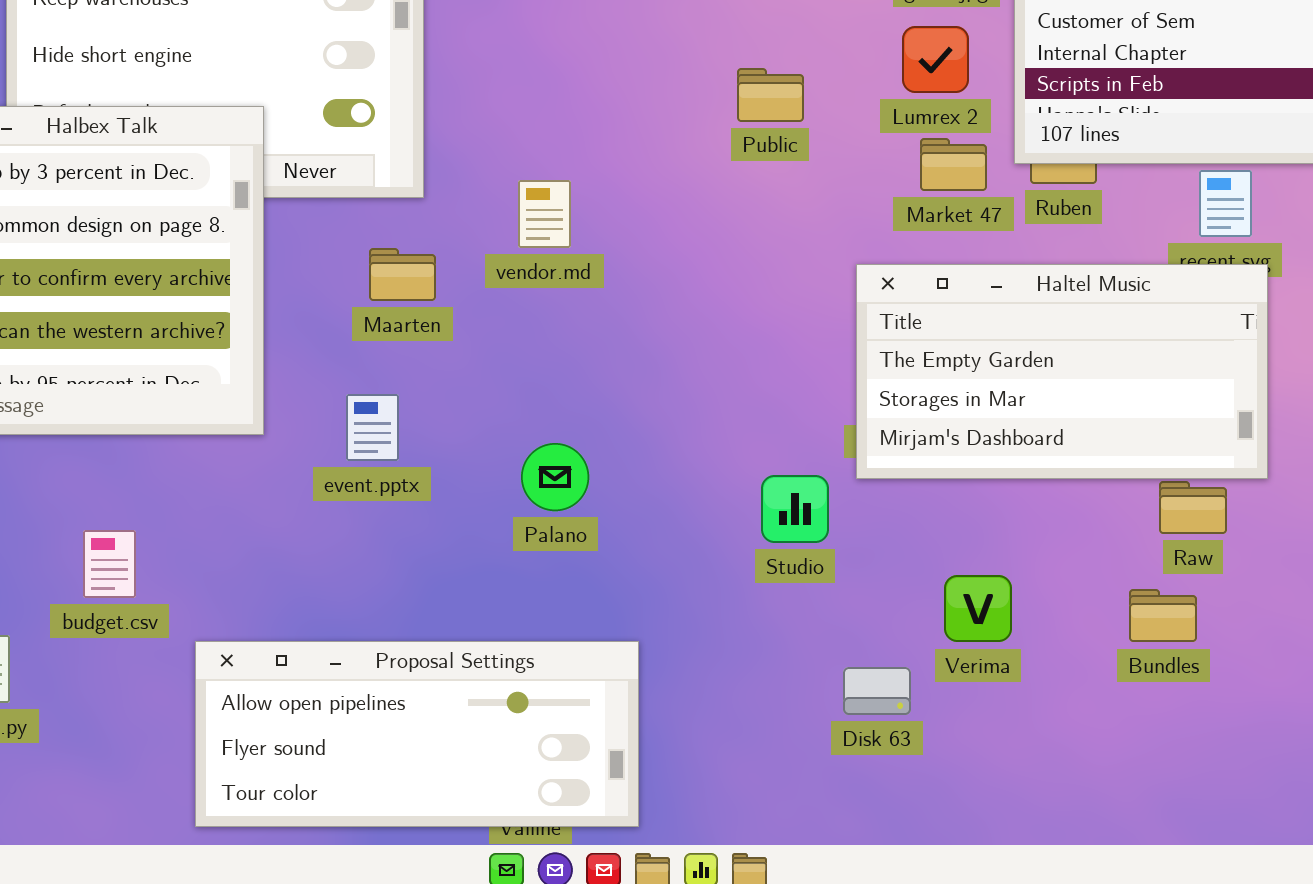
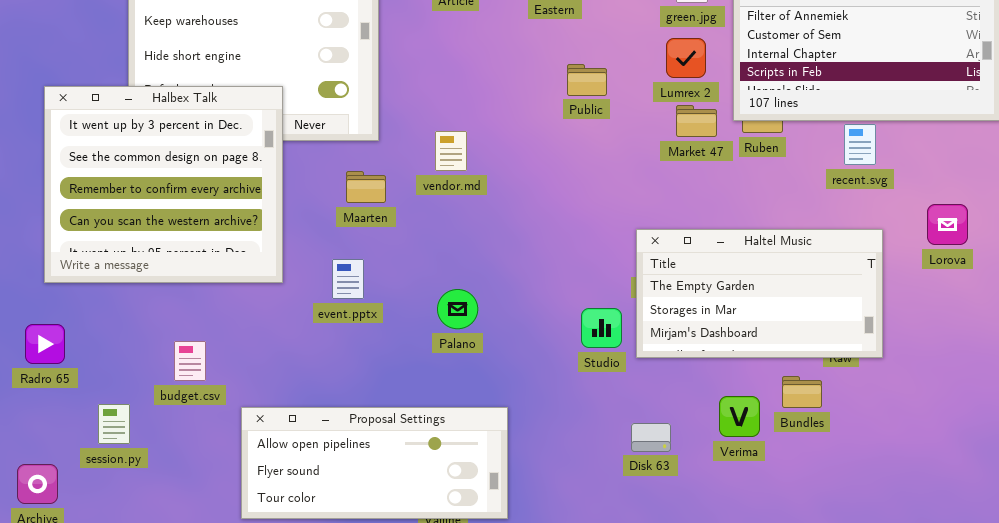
Haltel Music: [856,264,1268,479] -> [636,229,883,358], moved
Verima: [944,575,1012,642] -> [719,396,760,437], moved
Bundles: [1129,589,1197,642] -> [782,376,822,408], moved

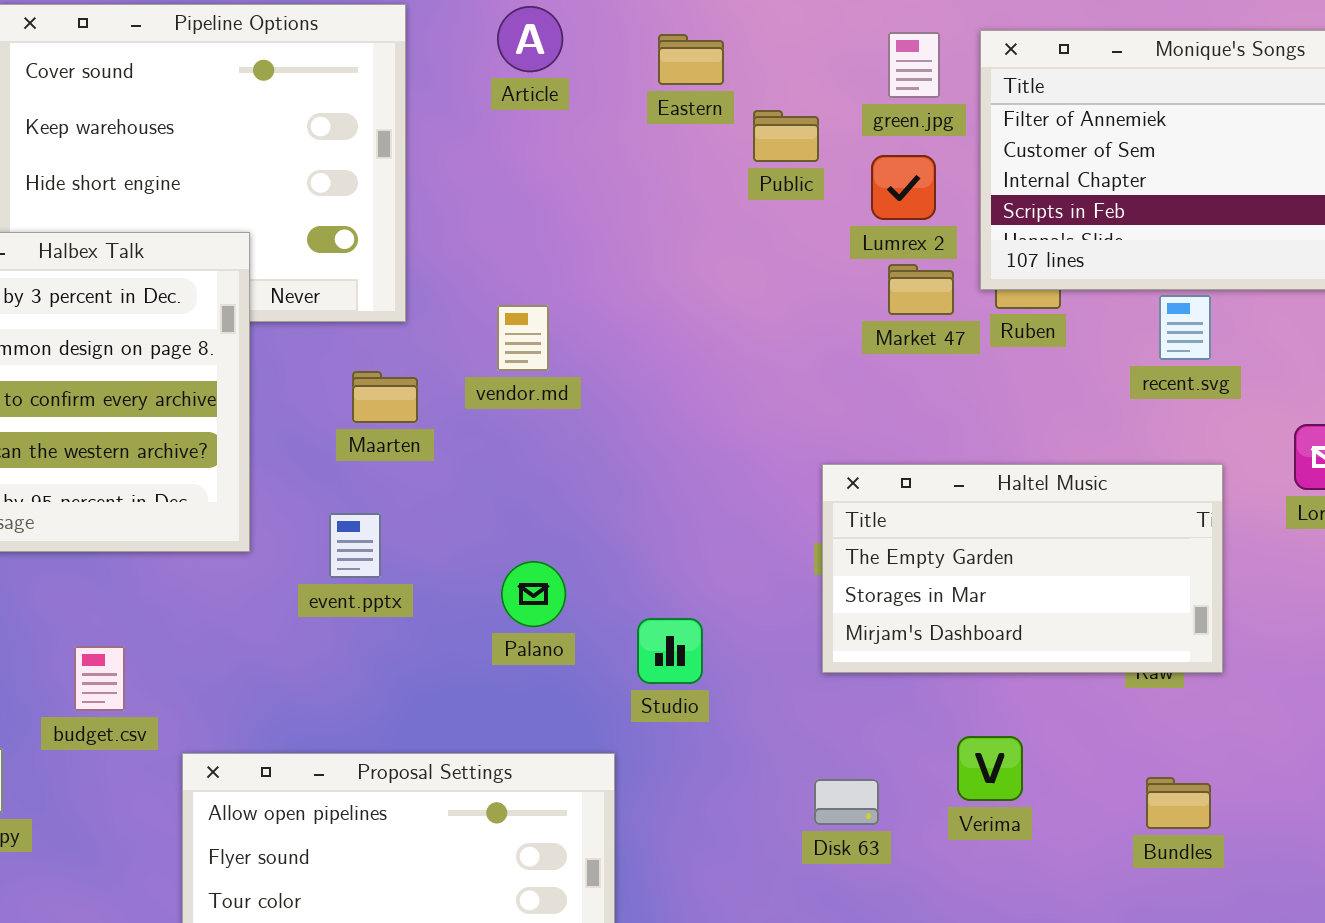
Public: [567,64,607,96] -> [753,110,819,162], moved
Studio: [581,308,622,348] -> [637,618,703,684], moved
Bundles: [782,376,822,408] -> [1146,777,1211,829], moved

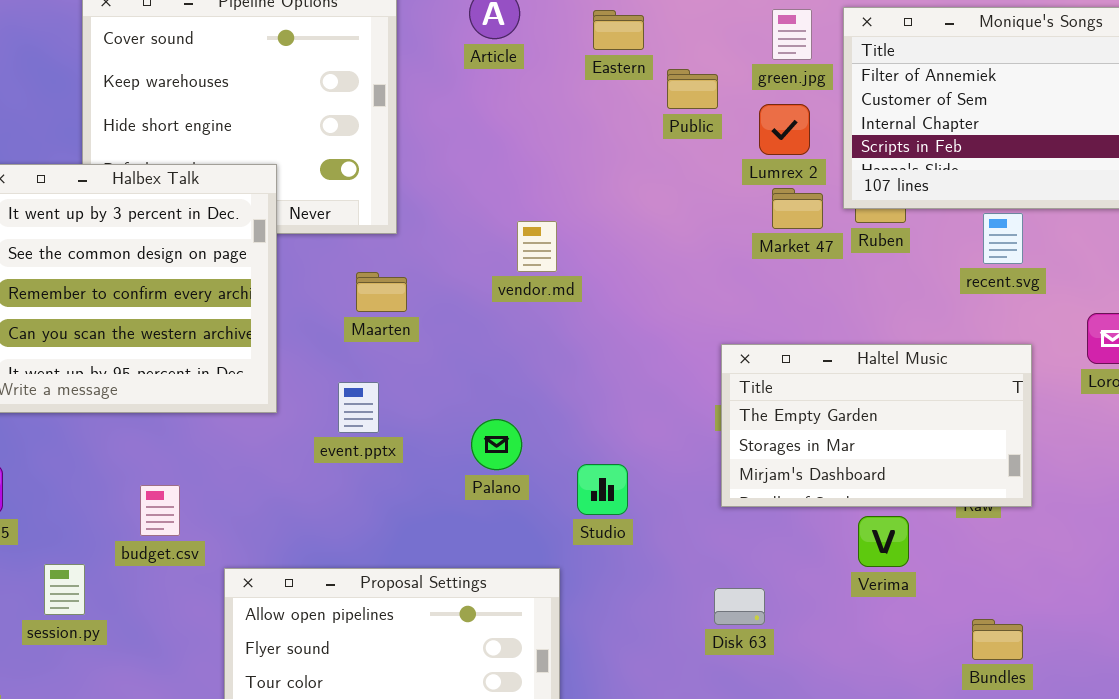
vendor.md: [497,305,549,371] -> [517,221,557,272], moved
Verima: [957,736,1023,801] -> [858,516,909,567], moved
Bundles: [1146,777,1211,829] -> [972,619,1023,660], moved

